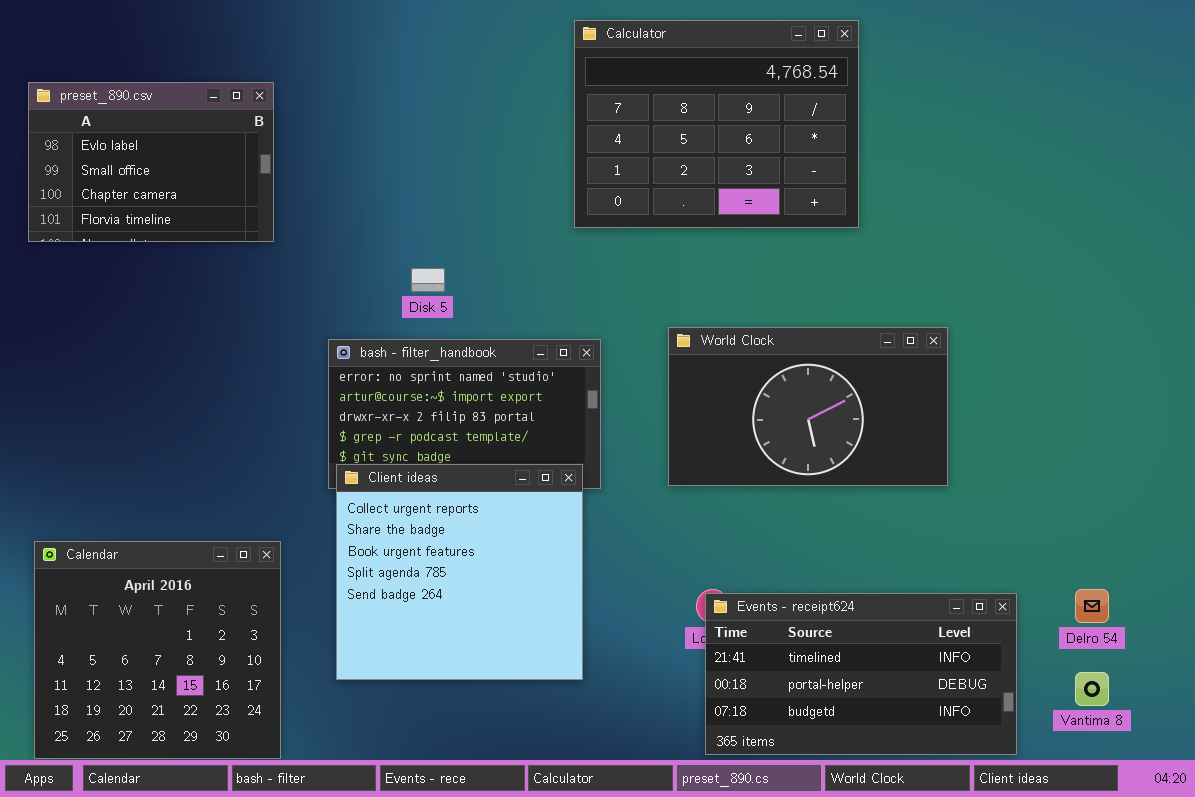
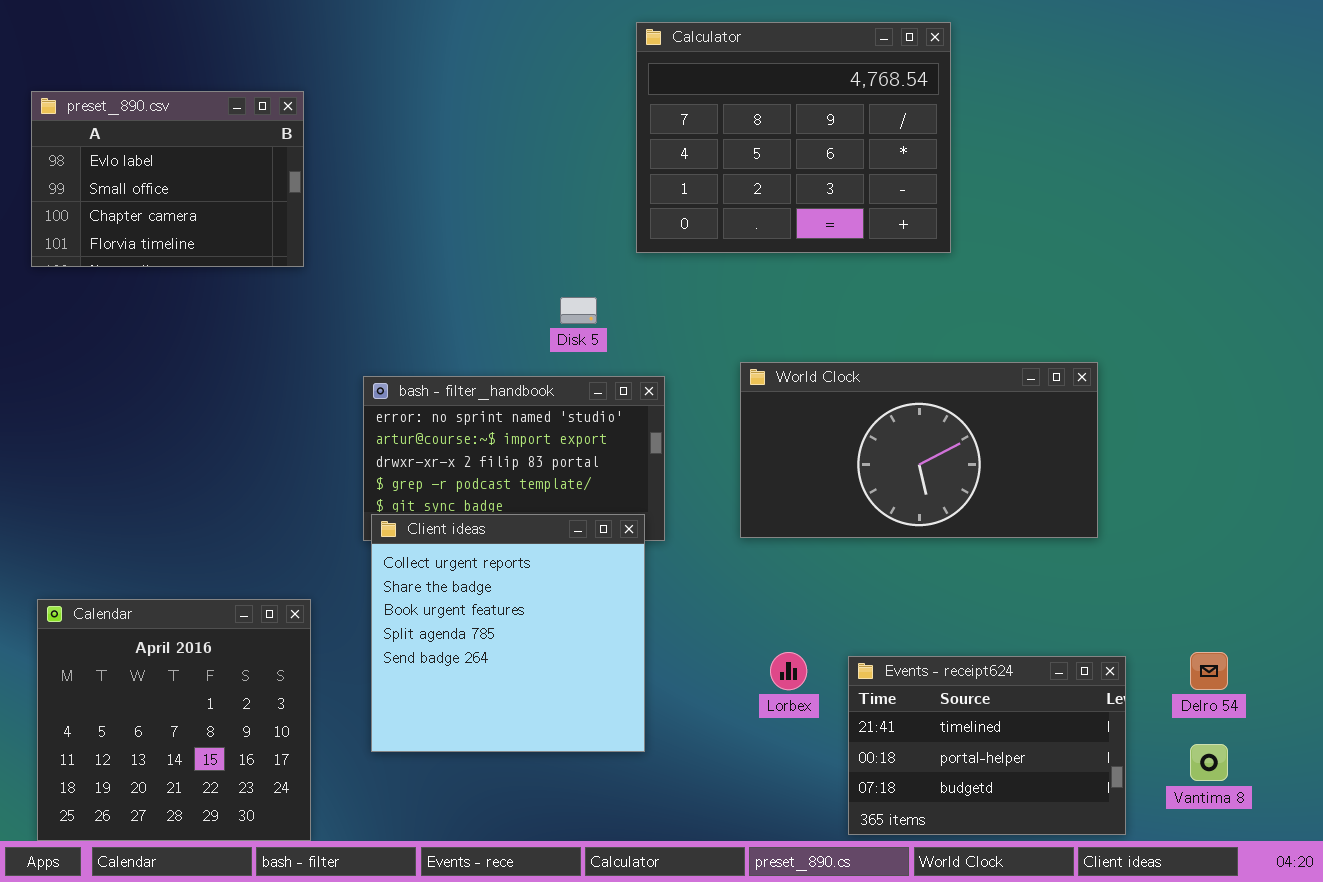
Disk 5: [411,268,445,292] -> [560,297,597,324], moved
World Clock: [668,327,948,486] -> [740,362,1098,538], resized
Events - receipt624: [705,593,1017,755] -> [848,656,1126,835], resized

